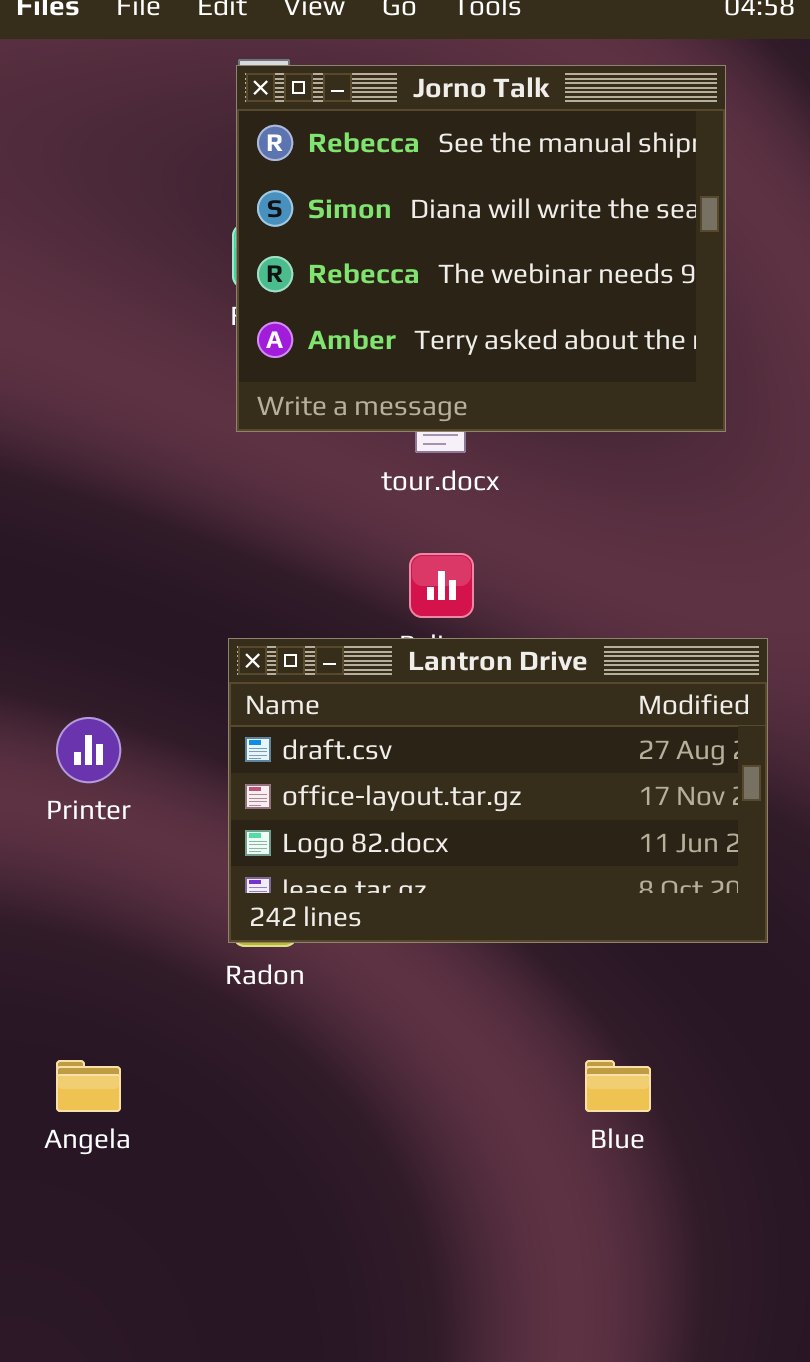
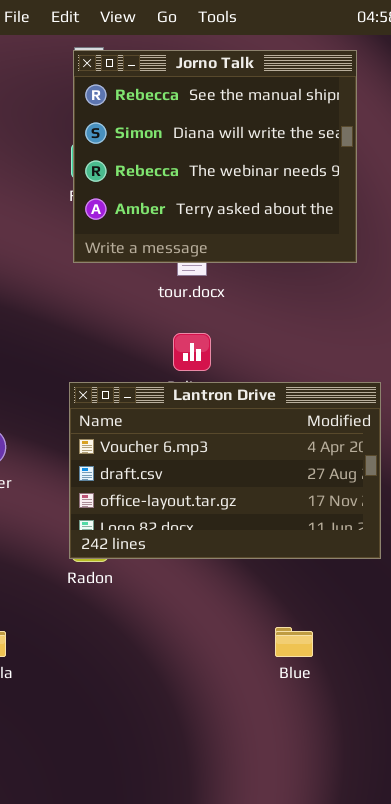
Lantron Drive: [228,638,768,943] -> [69,382,381,559], scrolled up 1 row

